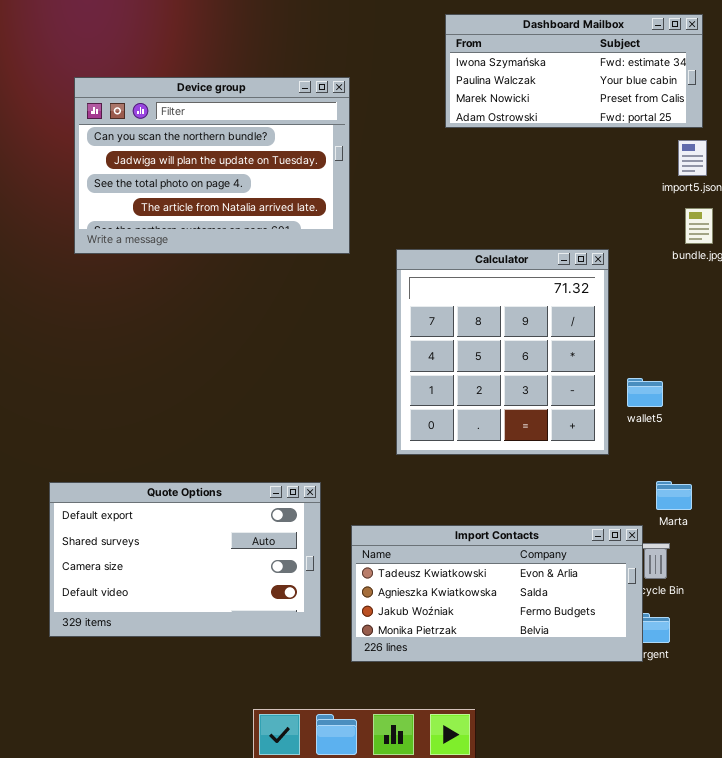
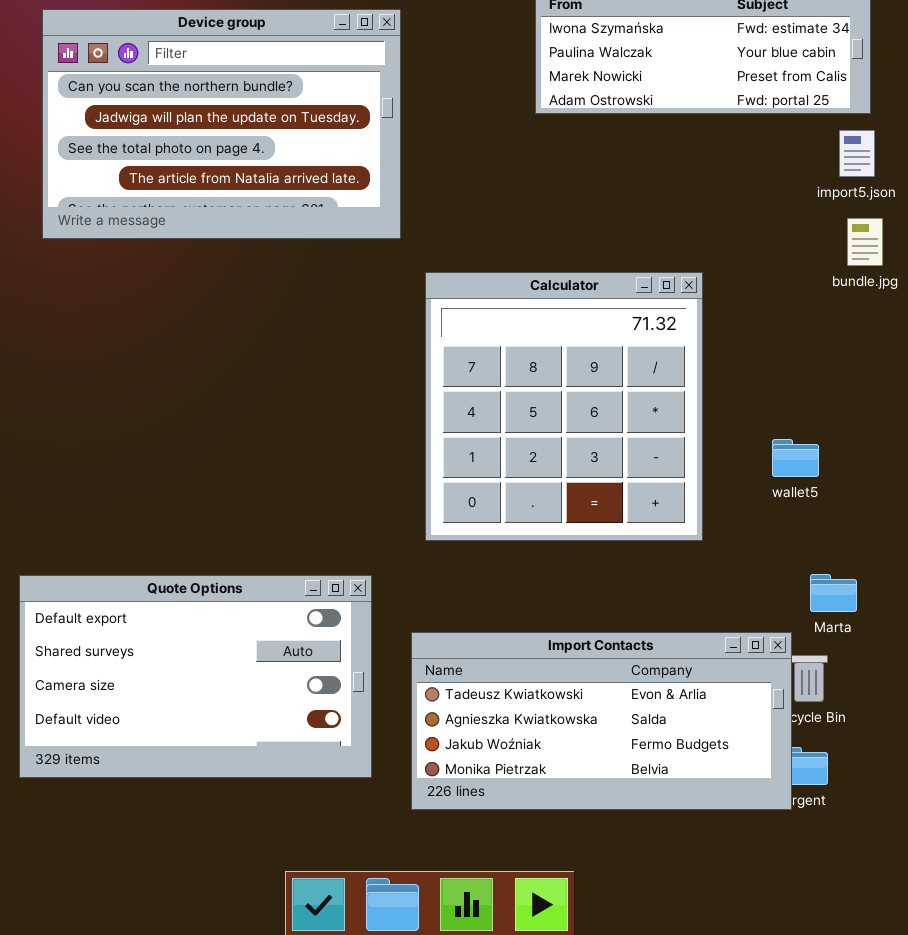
Device group: [74,77,350,254] -> [42,9,401,239], moved
Calculator: [396,249,609,455] -> [425,272,703,541], moved

